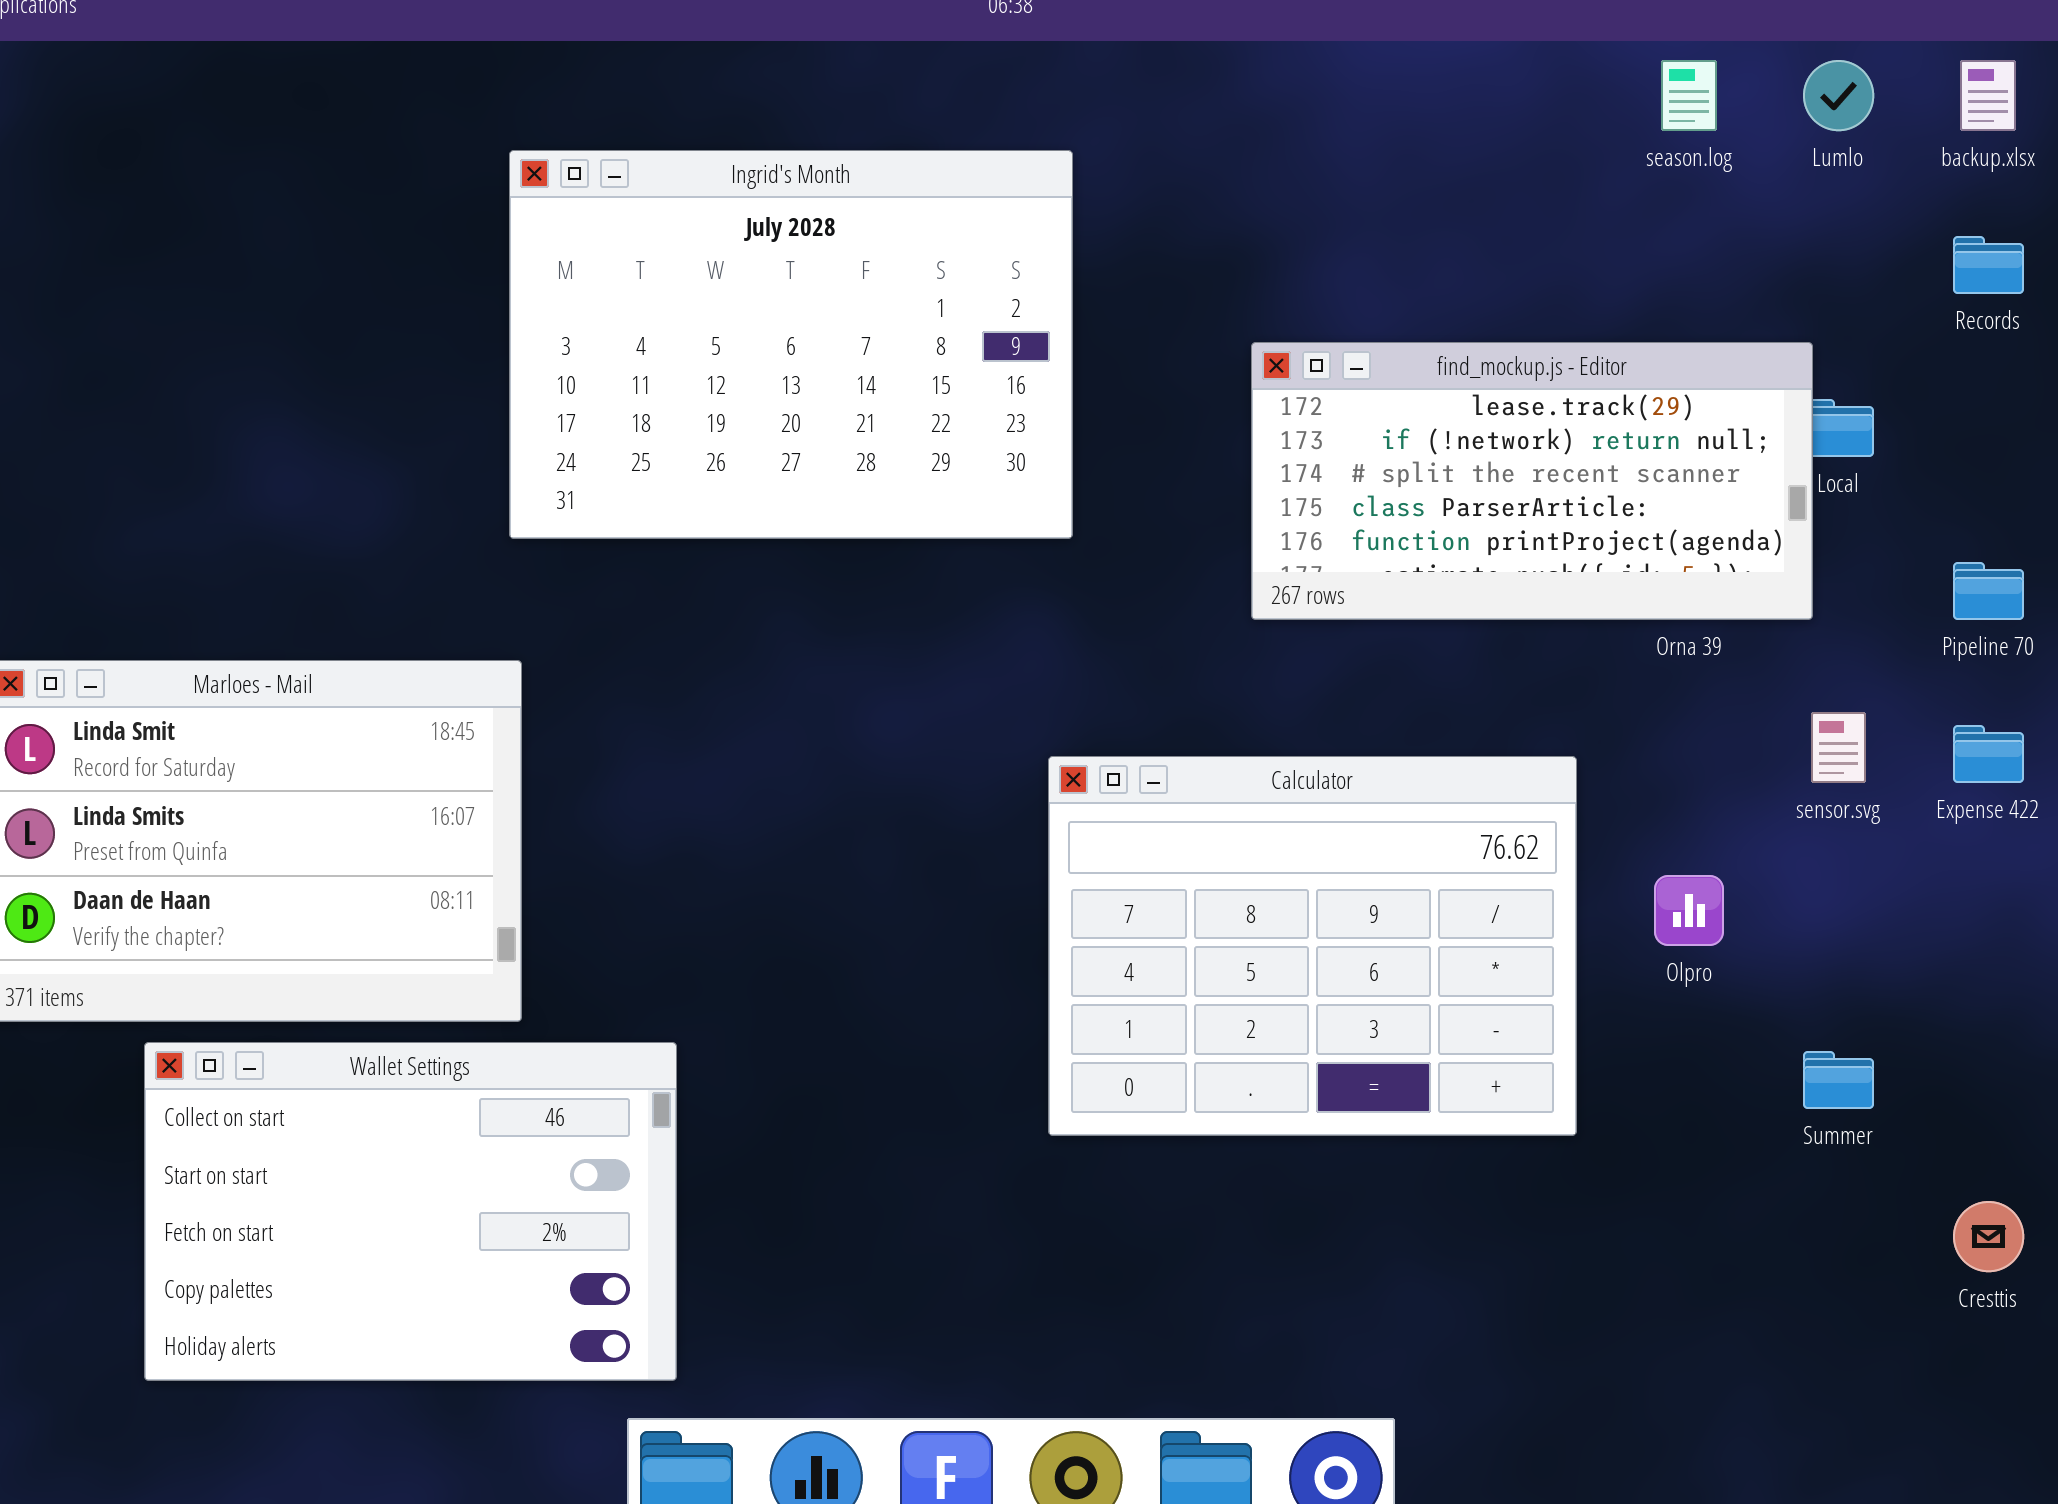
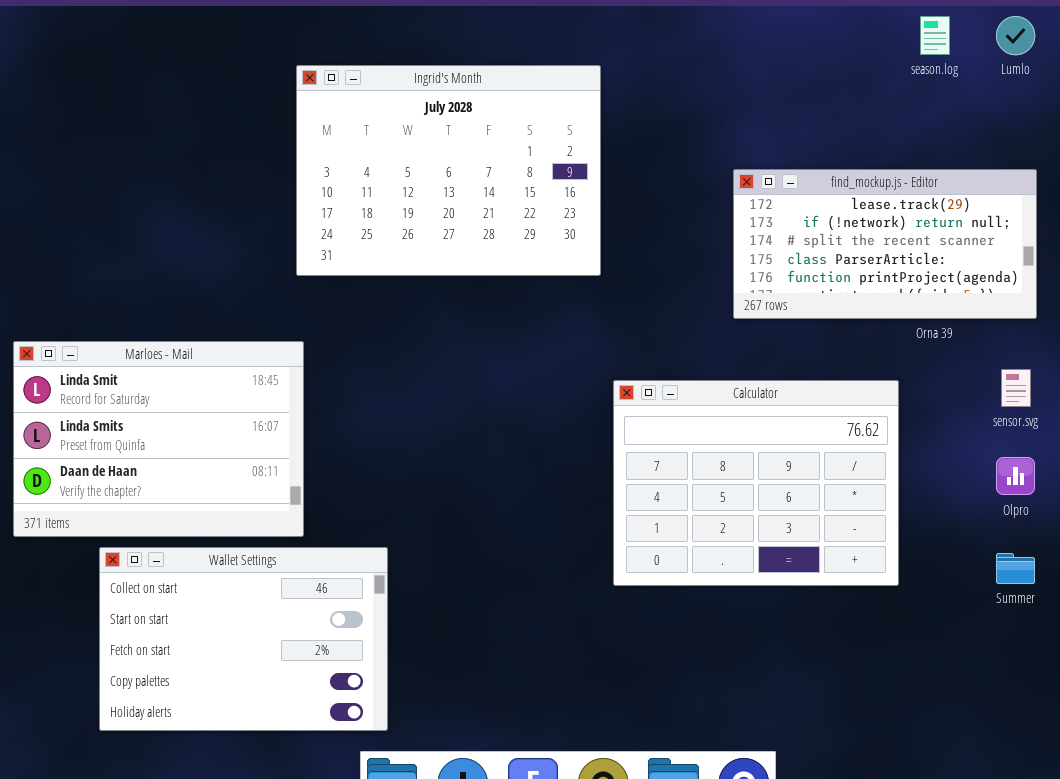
find_mockup.js - Editor: [1251,342,1813,620] -> [733,169,1037,319], moved
Calculator: [1048,756,1577,1136] -> [613,380,899,586], moved
Olpro: [1654,875,1724,946] -> [996,457,1035,495], moved

